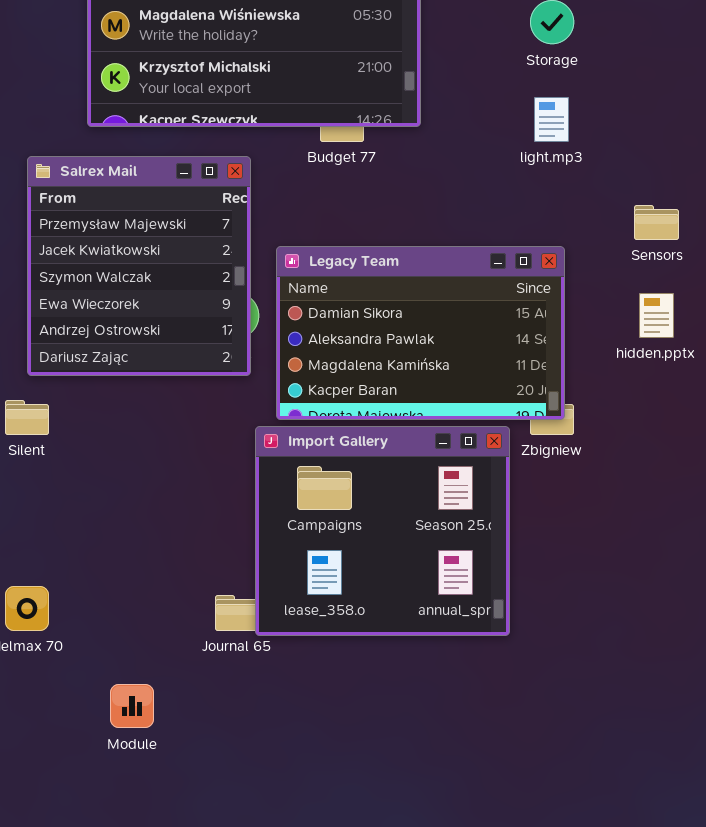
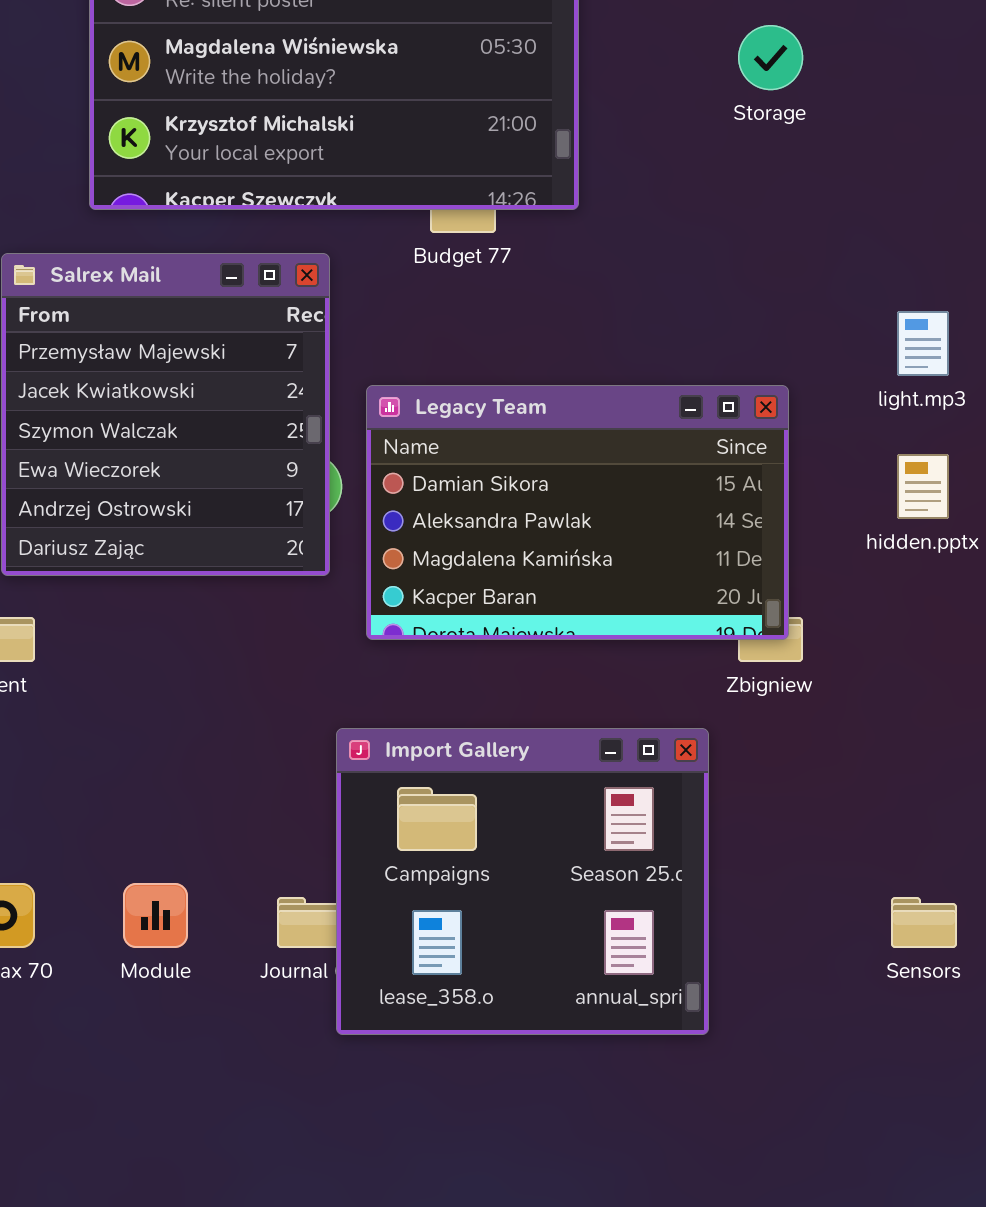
light.mp3: [534,97,569,142] -> [897,311,949,376], moved
Sensors: [634,205,679,240] -> [891,897,957,948], moved
Import Gallery: [255,426,510,636] -> [336,728,709,1035], moved
Module: [110,684,154,728] -> [123,883,188,948], moved

